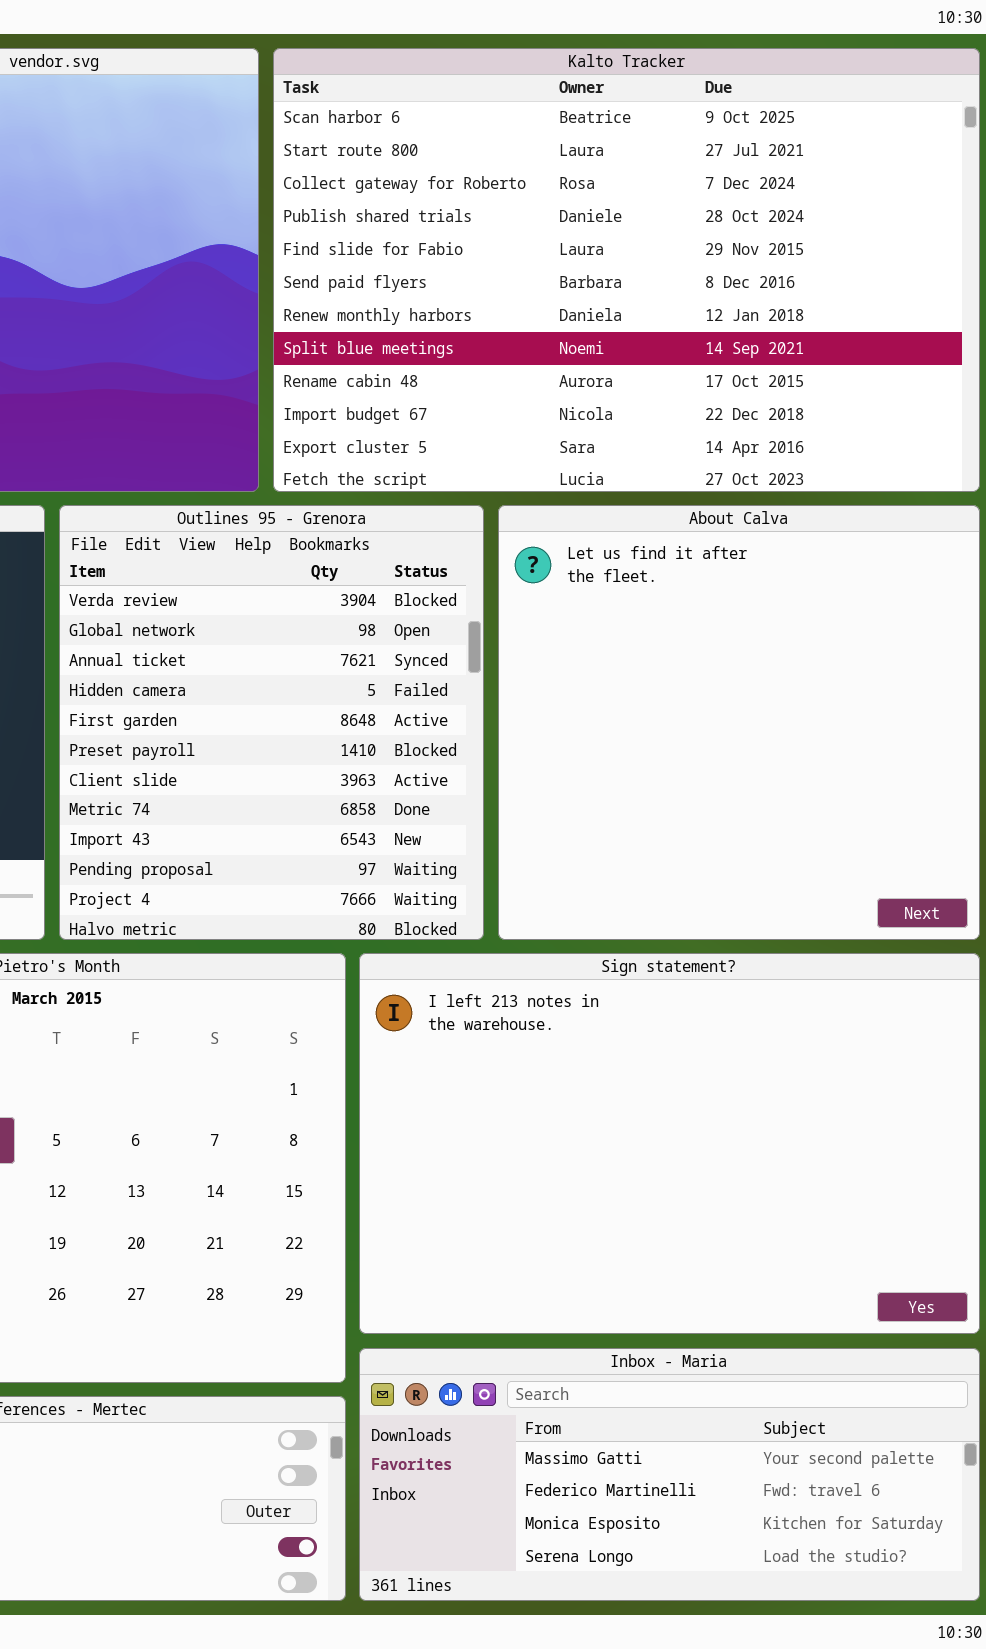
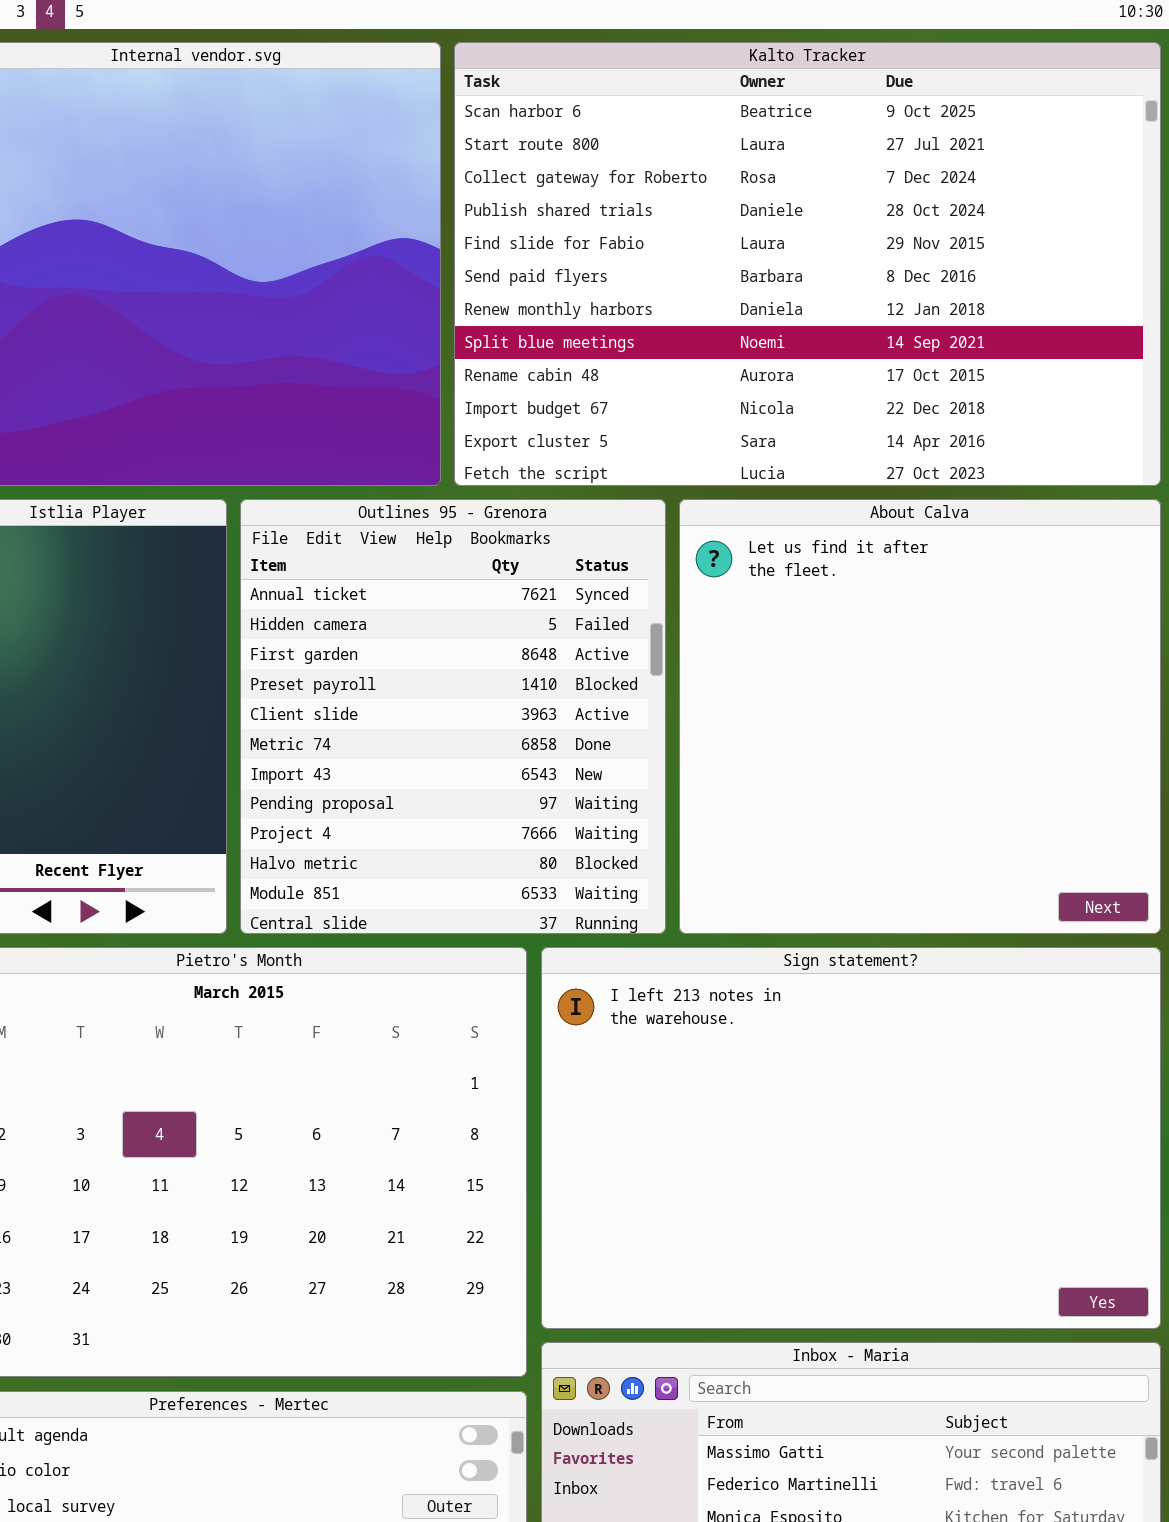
Outlines 95 - Grenora: [59,505,484,940] -> [240,499,666,934], scrolled down 2 rows

